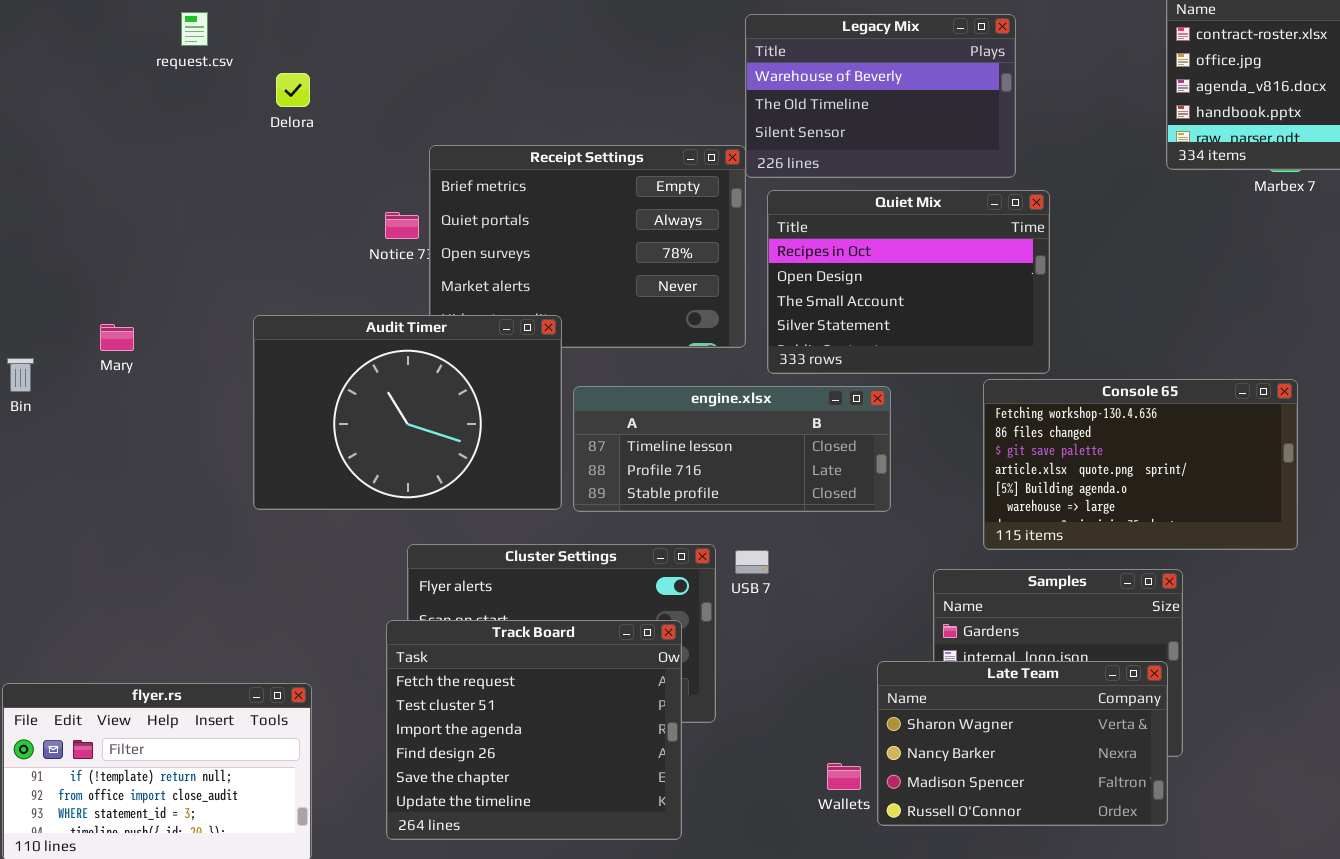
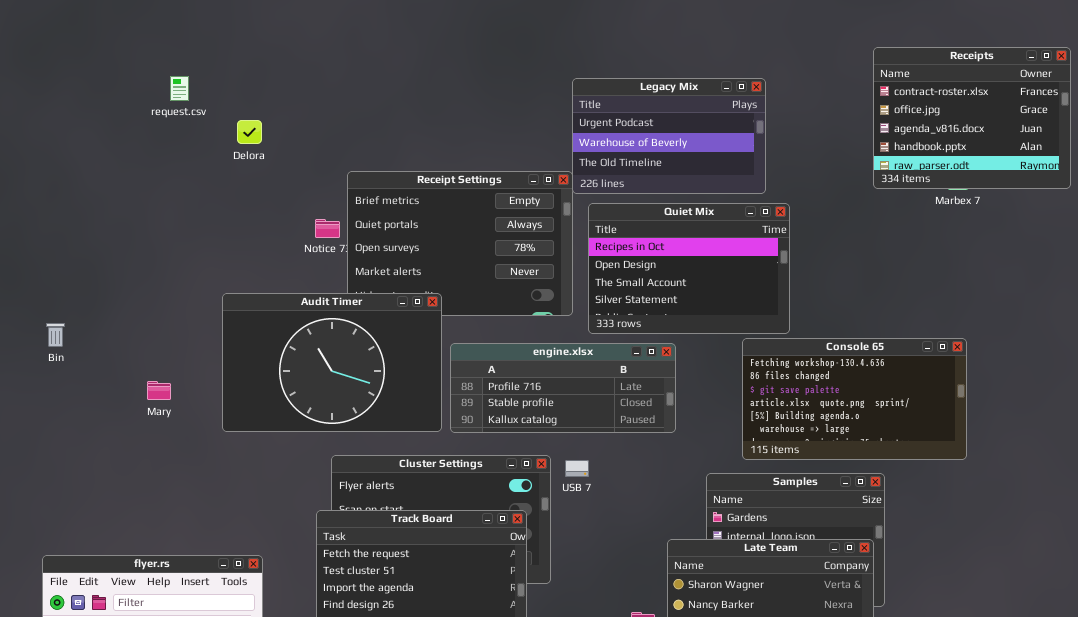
Legacy Mix: [745,14,1016,178] -> [572,78,766,194], scrolled up 1 row
Mary: [100,324,134,351] -> [147,381,171,400], moved
engine.xlsx: [573,386,891,512] -> [450,343,676,433], scrolled down 1 row

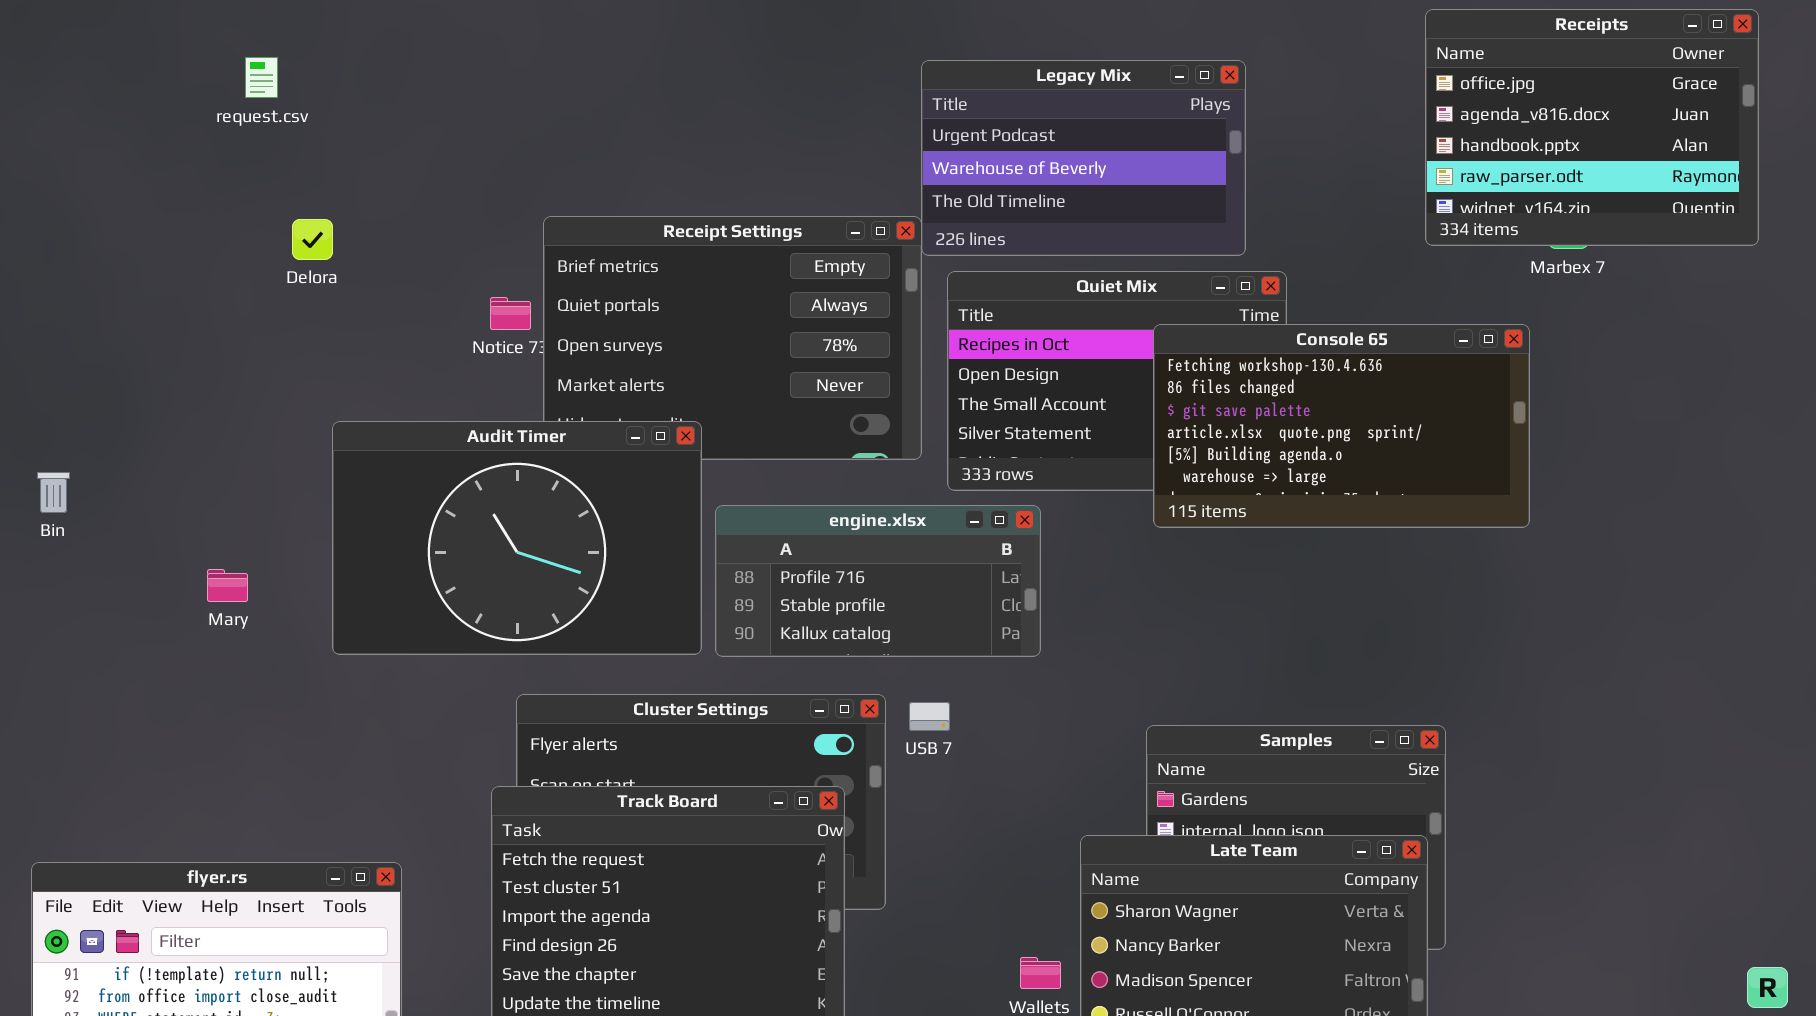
Receipts: [873,47,1071,189] -> [1425,9,1759,246], scrolled down 1 row
Delora: [237,120,262,144] -> [292,219,333,260], moved
Console 65: [742,338,967,460] -> [1153,324,1530,528], moved
engine.xlsx: [450,343,676,433] -> [715,505,1041,657], resized

